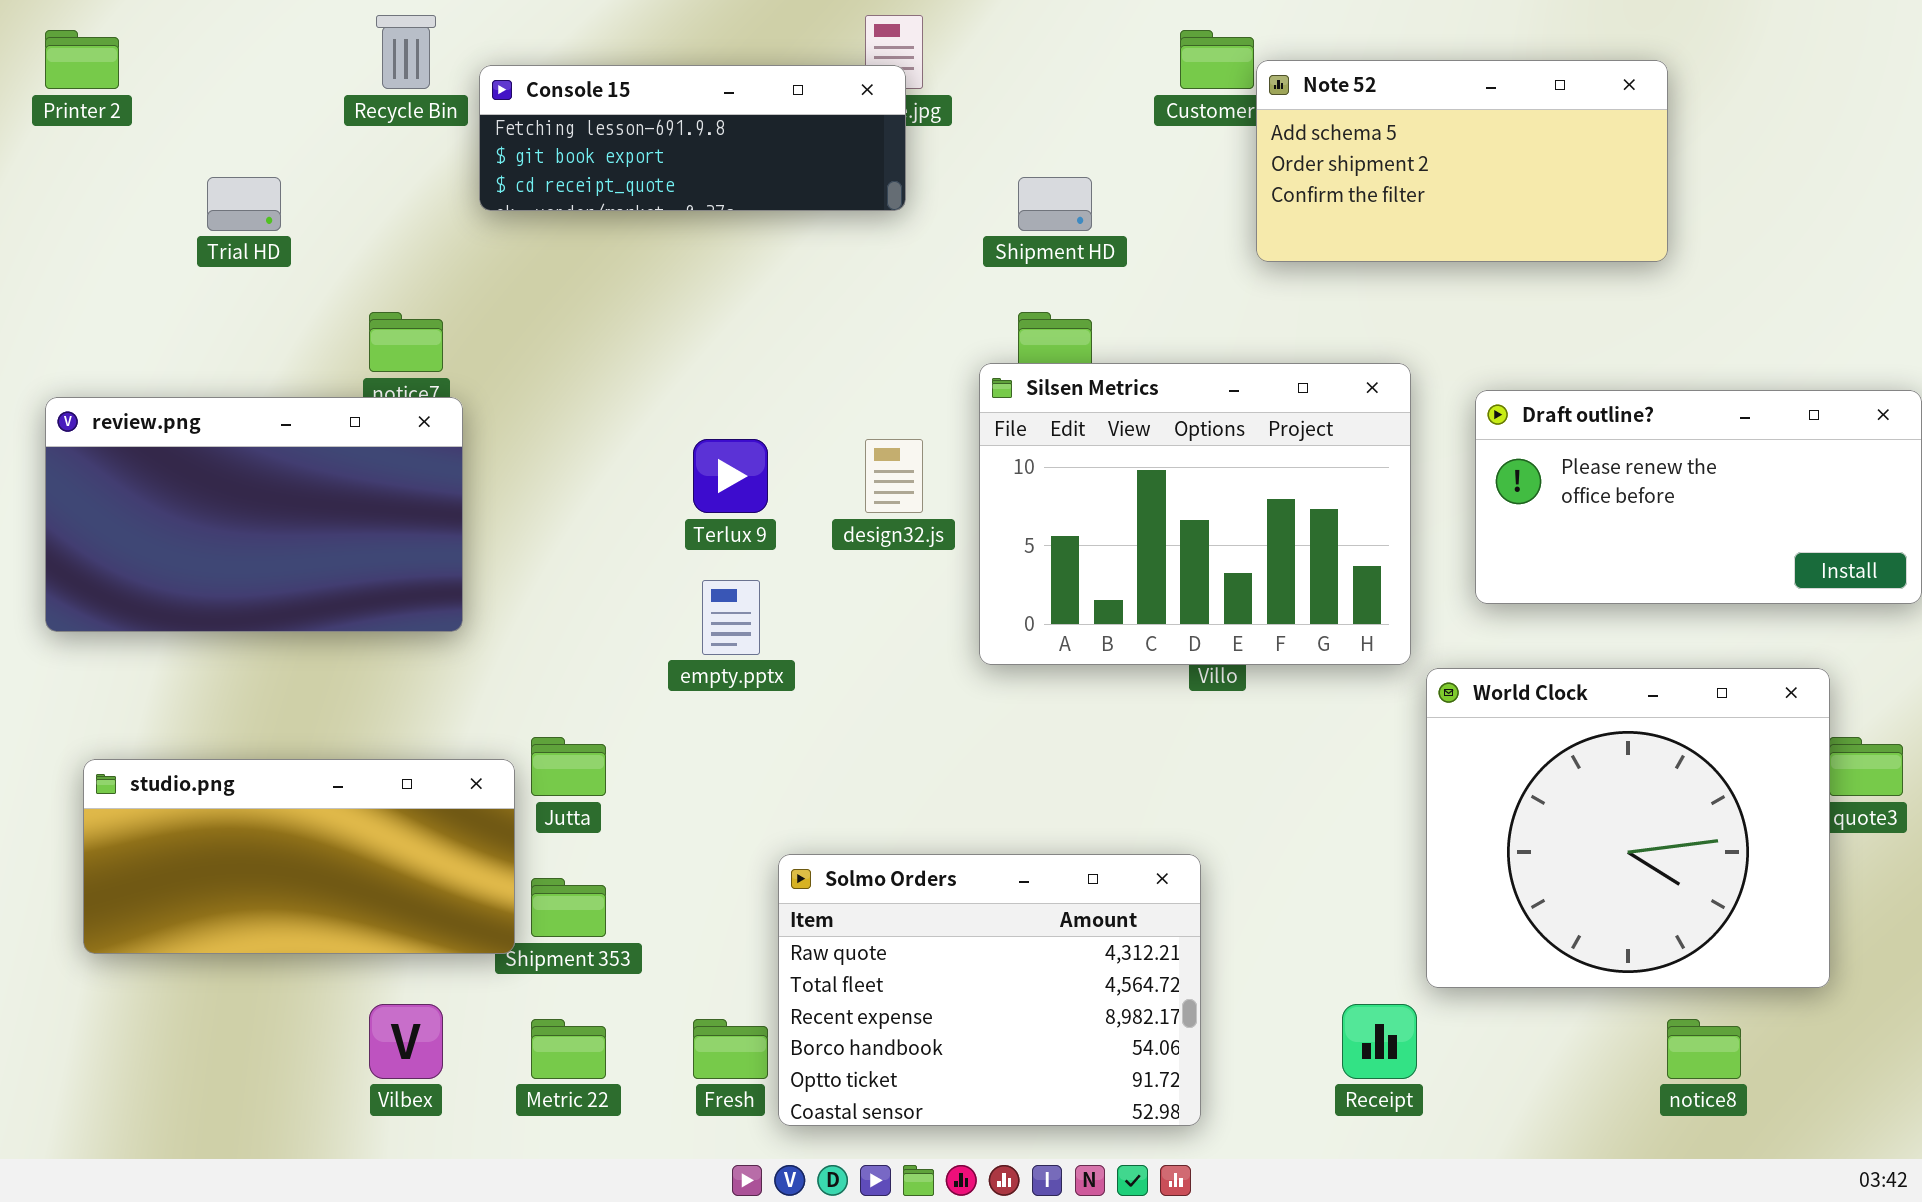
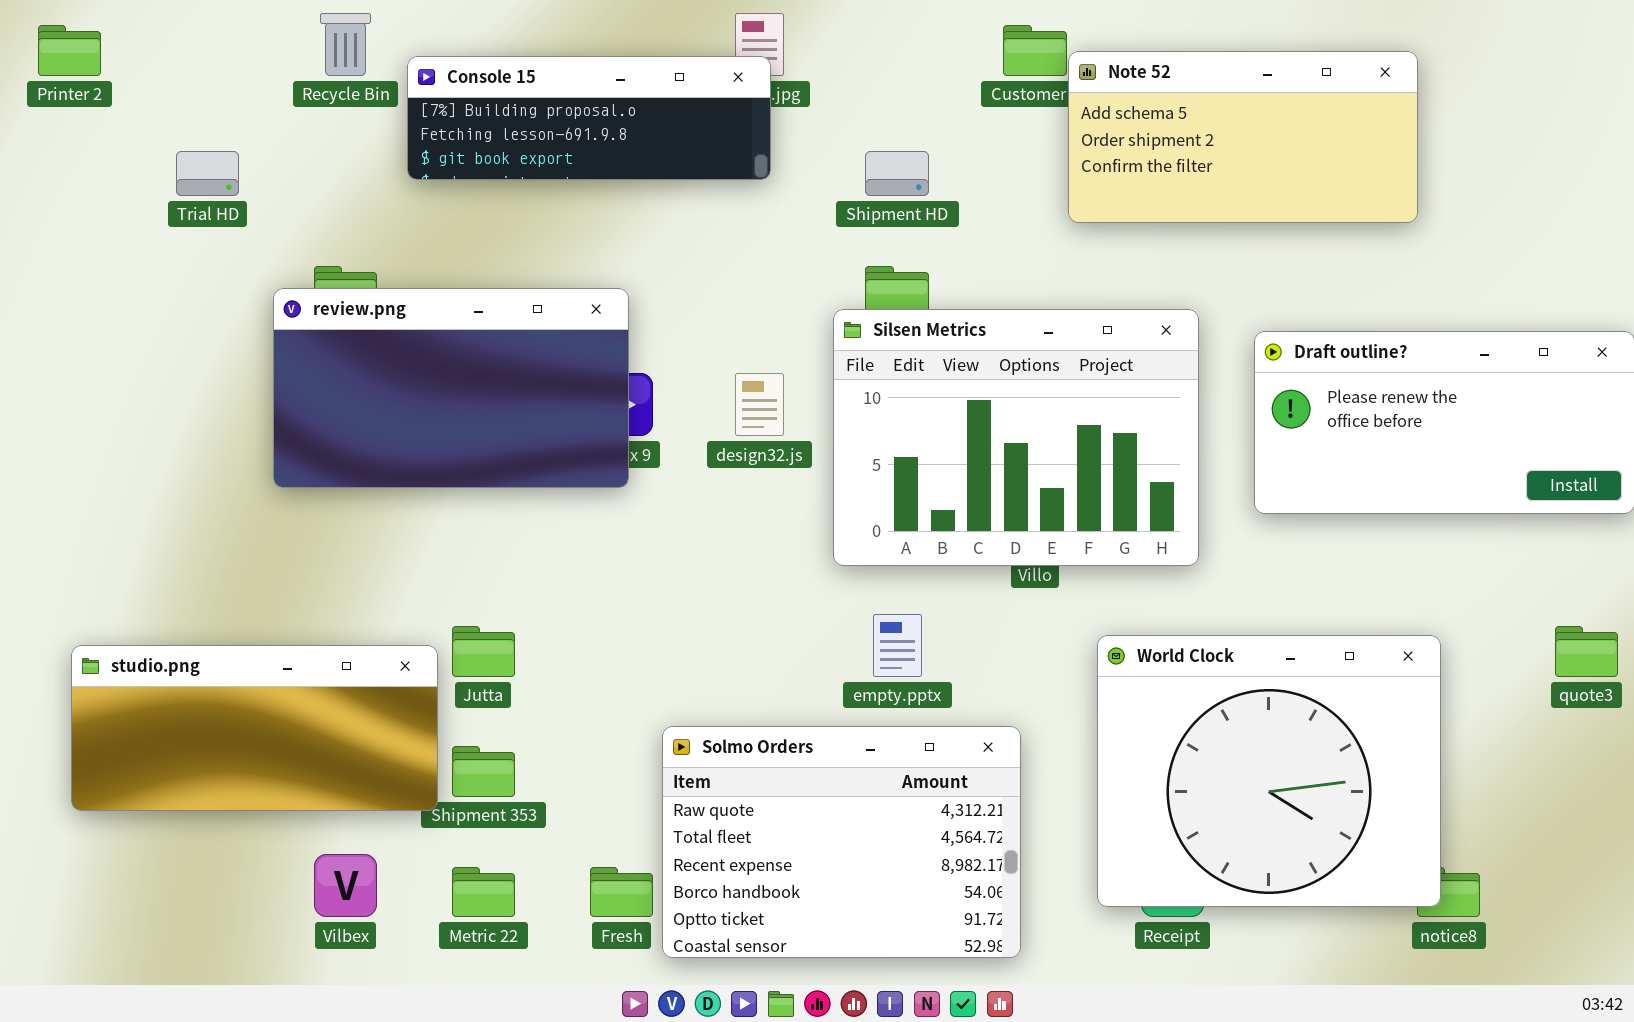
Console 15: [479,65,906,211] -> [407,56,771,180], scrolled up 1 row
review.png: [45,397,463,632] -> [273,288,629,488], moved
empty.pptx: [702,580,760,655] -> [873,614,922,677], moved
World Clock: [1426,668,1830,988] -> [1097,635,1441,907], moved

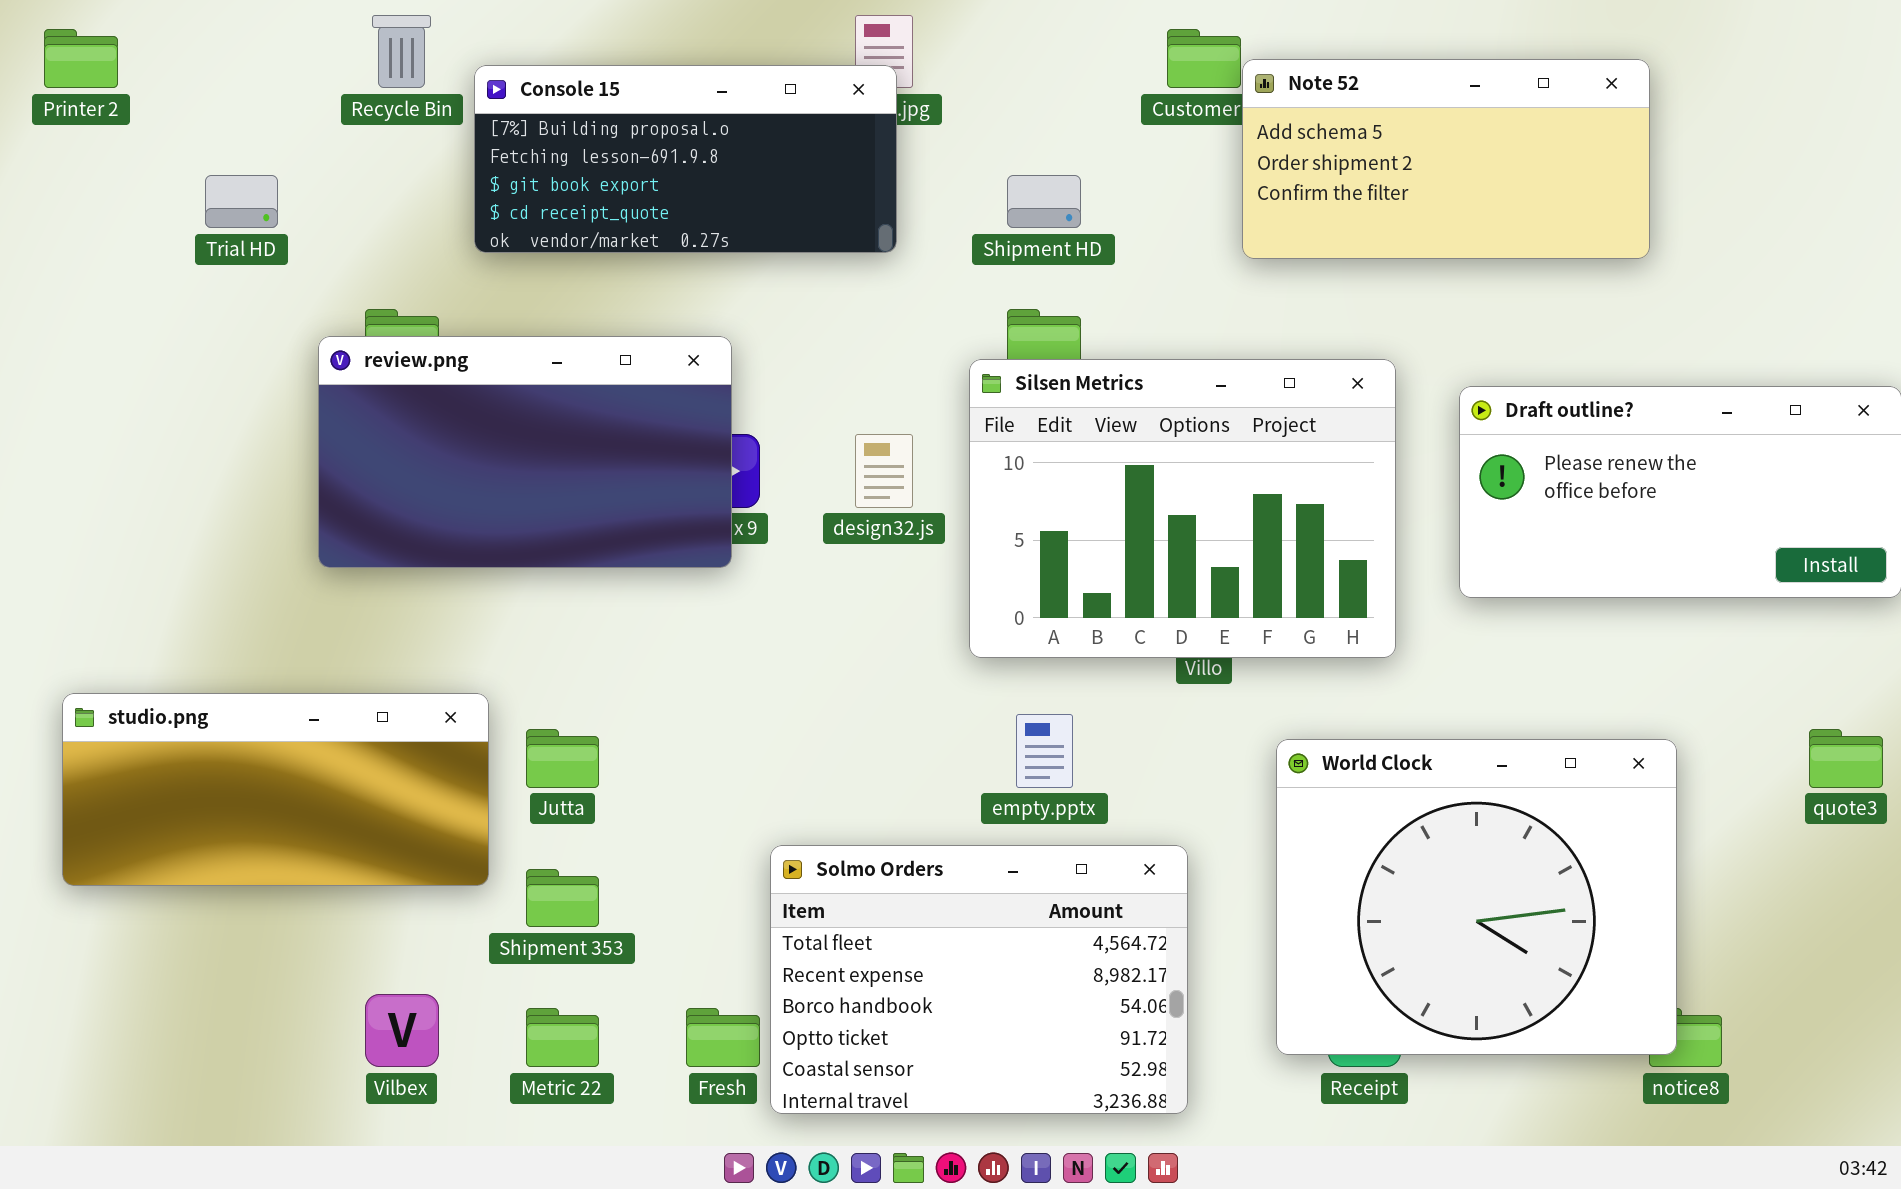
Console 15: [407,56,771,180] -> [474,65,897,253], resized
studio.png: [71,645,438,811] -> [62,693,489,886], moved
Solmo Orders: [662,726,1021,958] -> [770,845,1188,1114], scrolled down 1 row

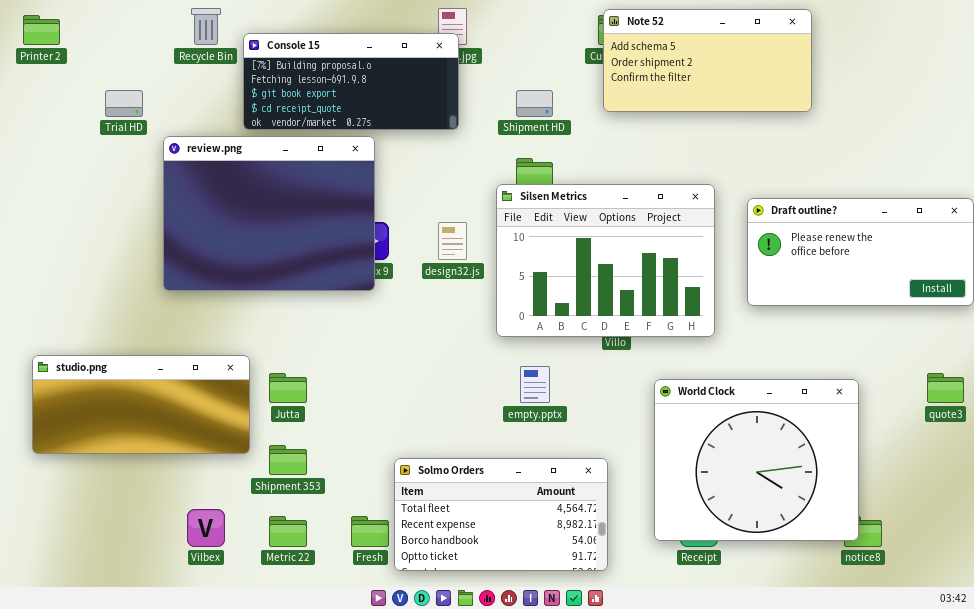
Note 52: [1242,59,1650,259] -> [603,9,812,112], moved
review.png: [318,336,732,568] -> [163,136,375,291], resized
Solmo Orders: [770,845,1188,1114] -> [394,458,608,571], resized

